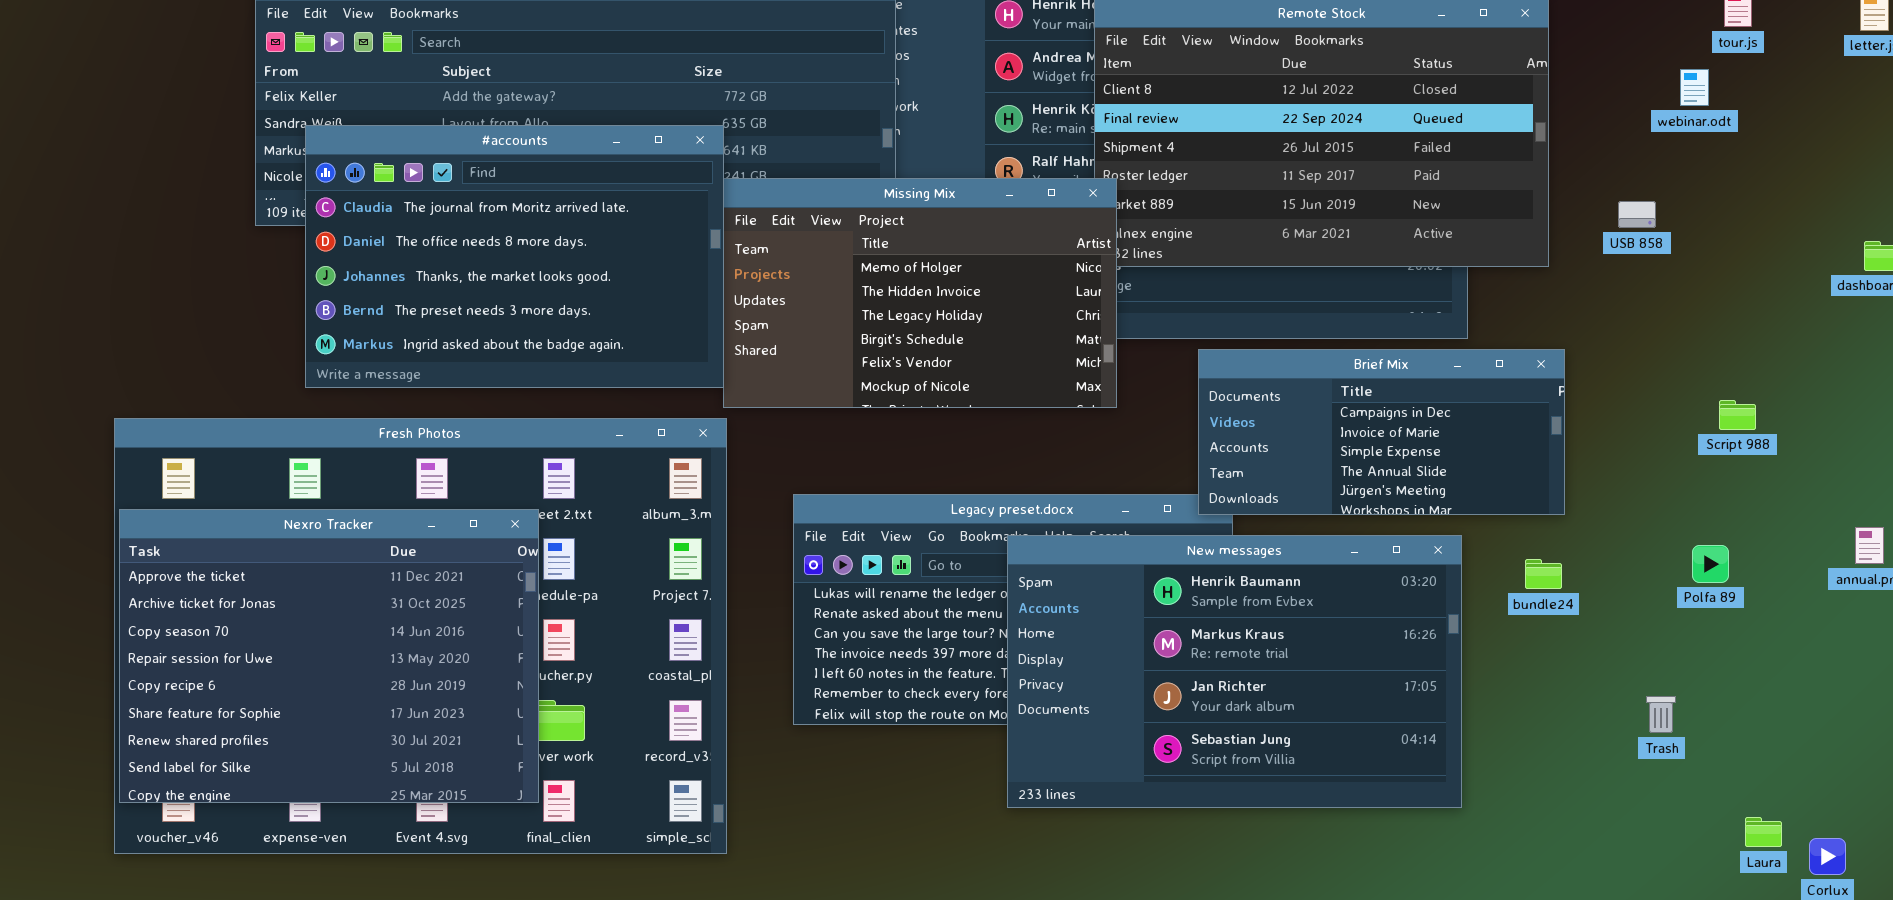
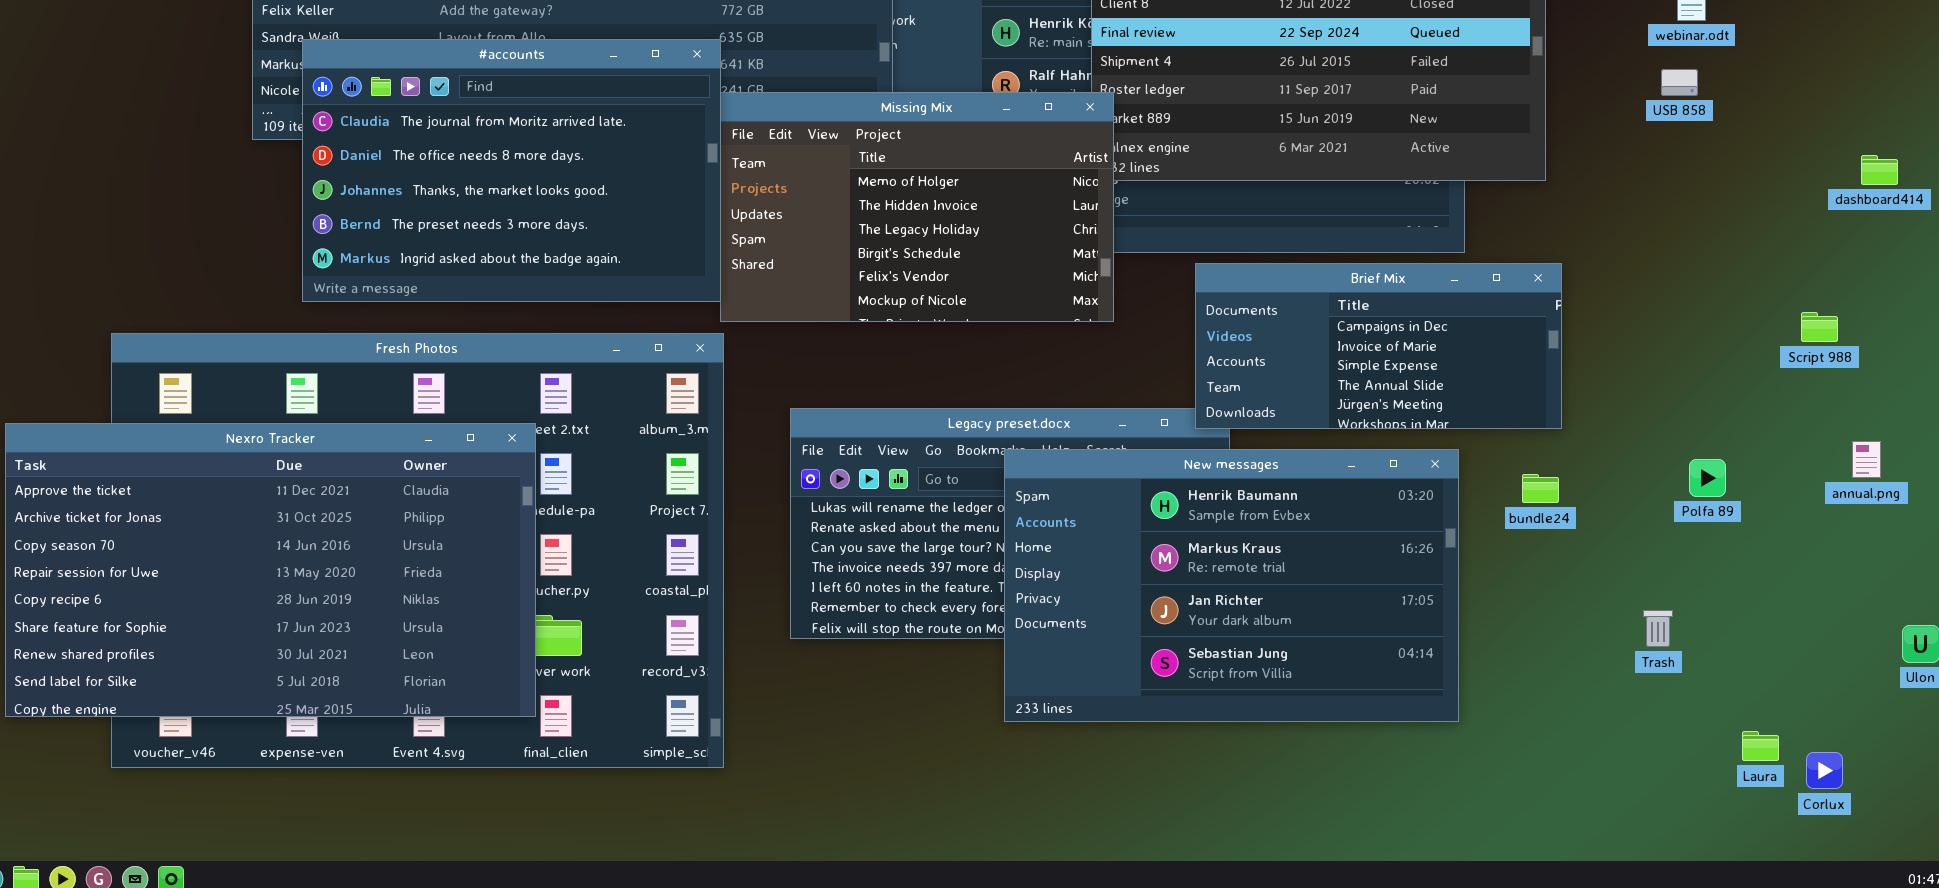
USB 858: [1618,201,1656,228] -> [1661,69,1698,96], moved
Script 988: [1719,400,1756,430] -> [1801,312,1838,342], moved
Nexro Tracker: [119,509,539,803] -> [5,423,536,717], resized

